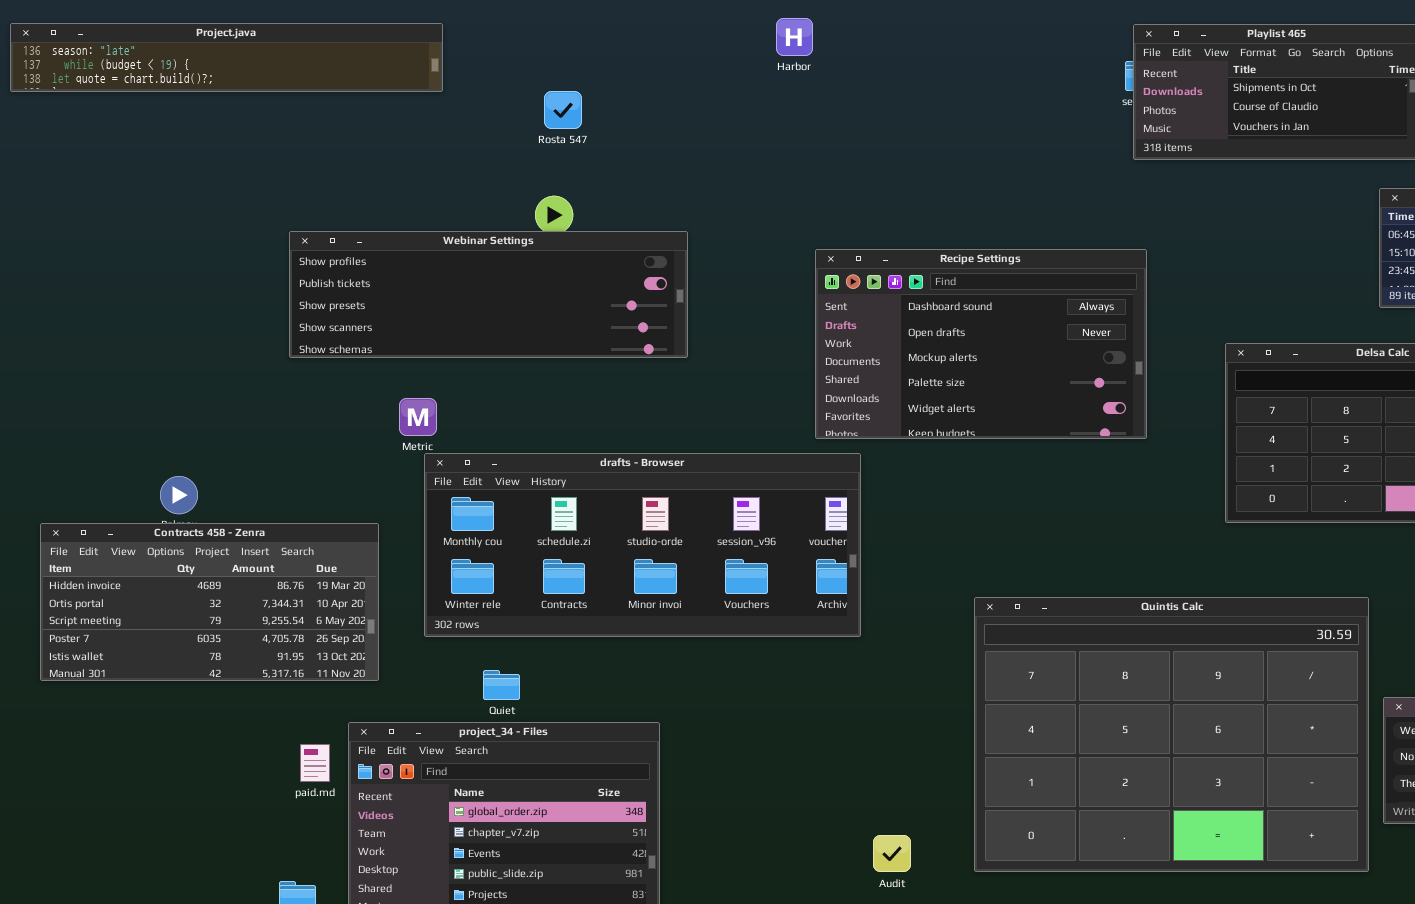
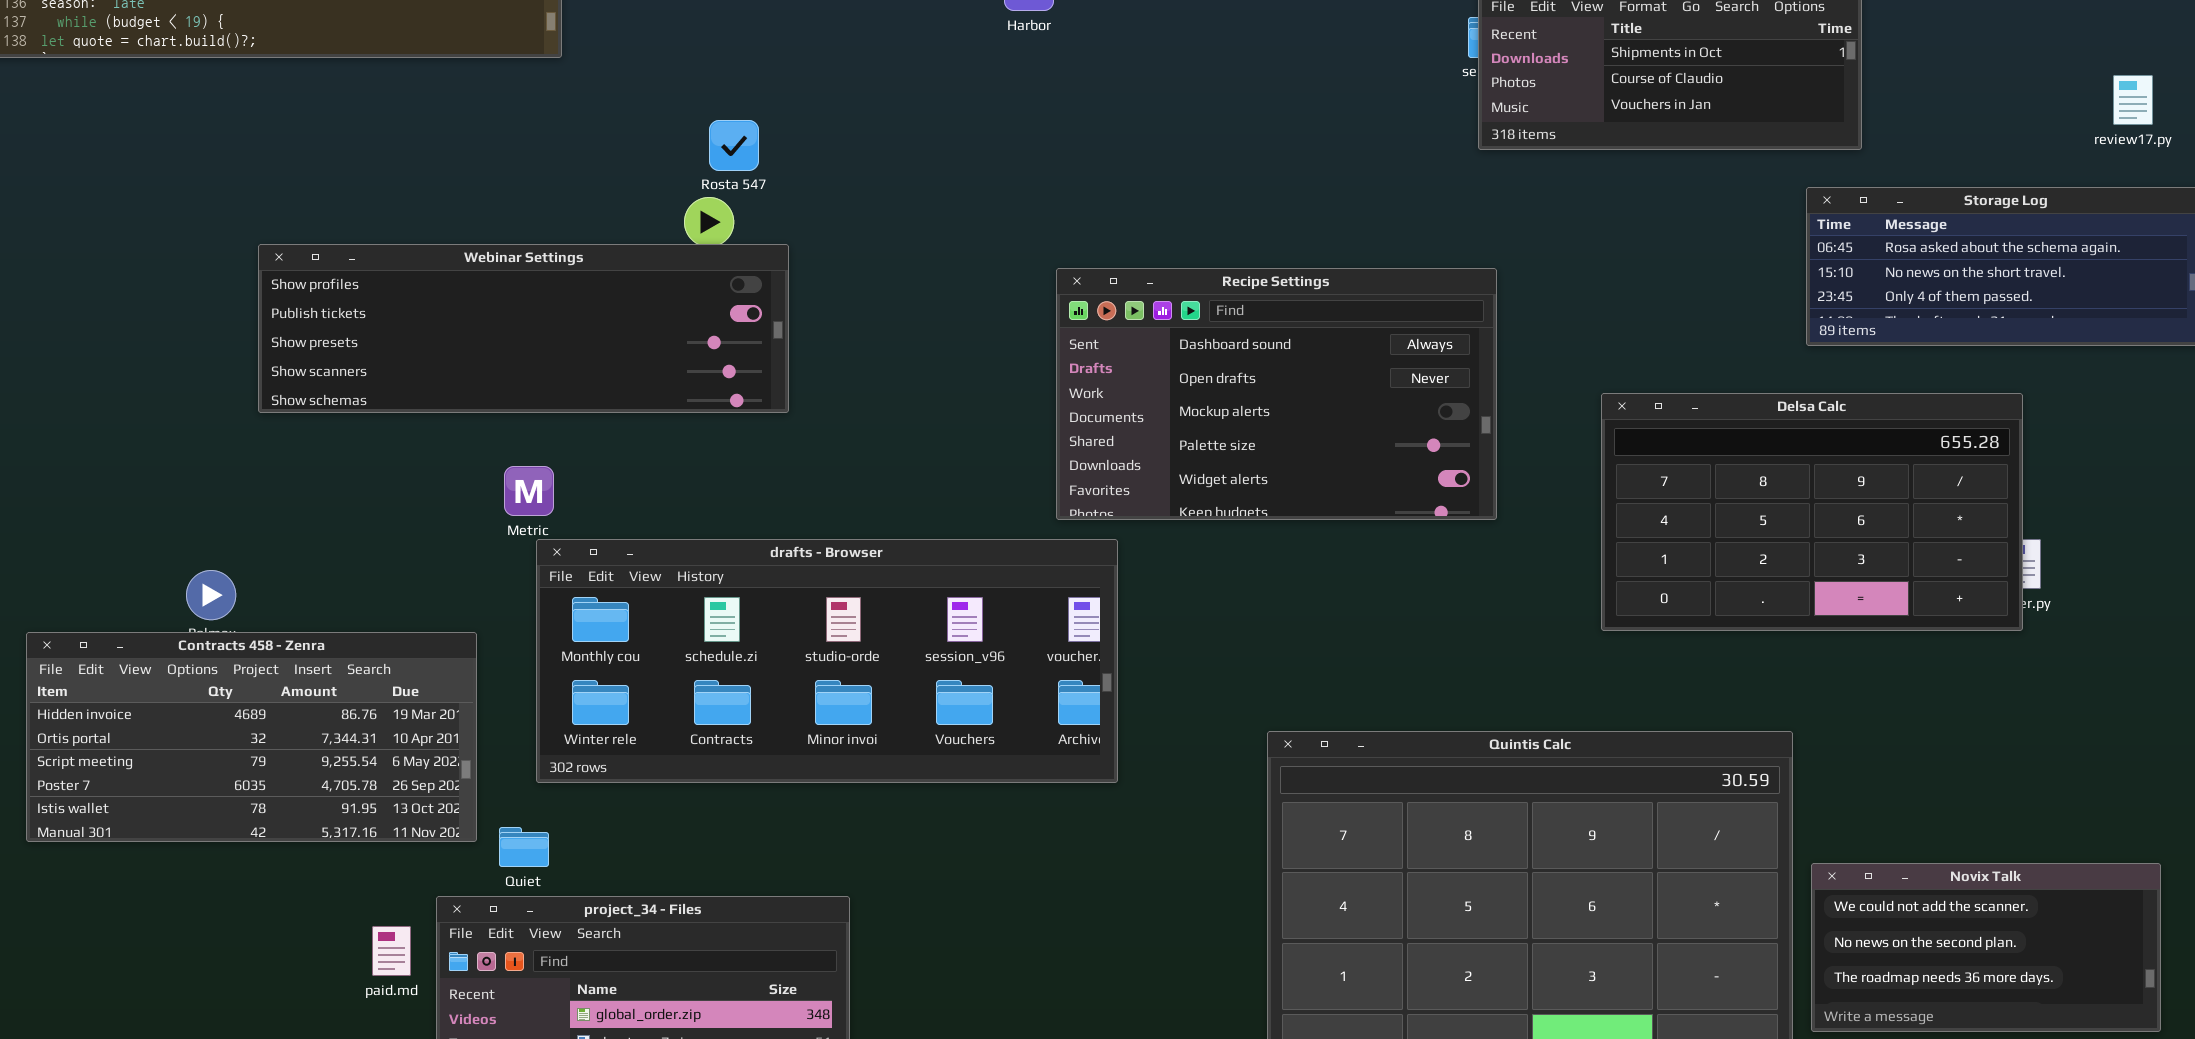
Rosta 547: [544,91,582,129] -> [709,120,759,171], moved
Webinar Settings: [289,231,688,358] -> [258,244,789,413], moved
Quiet: [483,670,520,700] -> [499,827,549,867], moved

